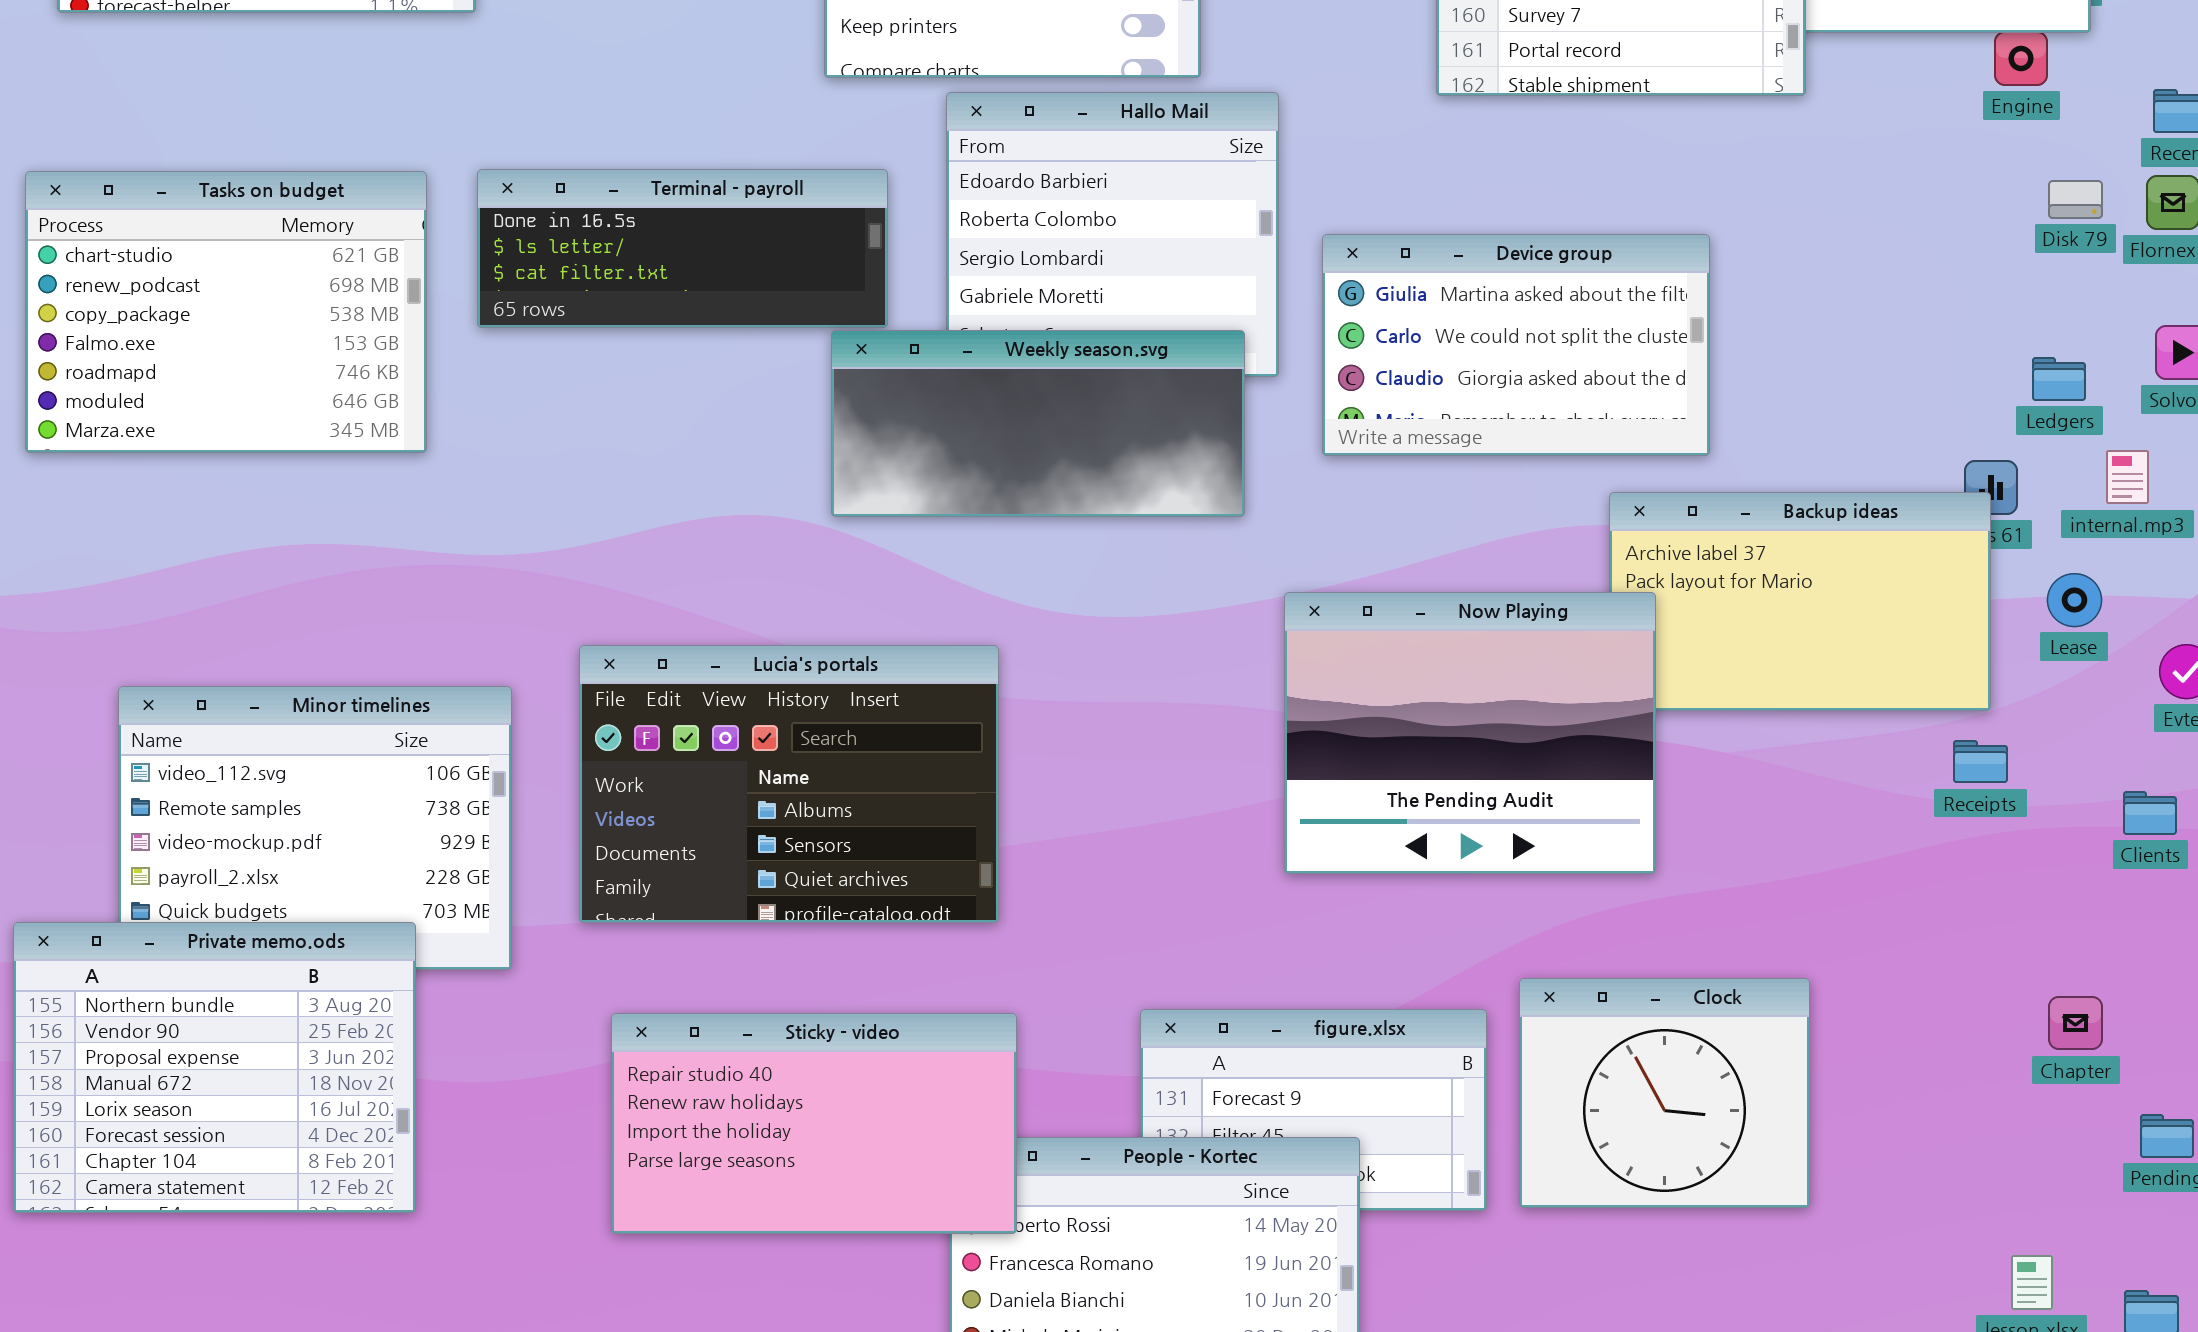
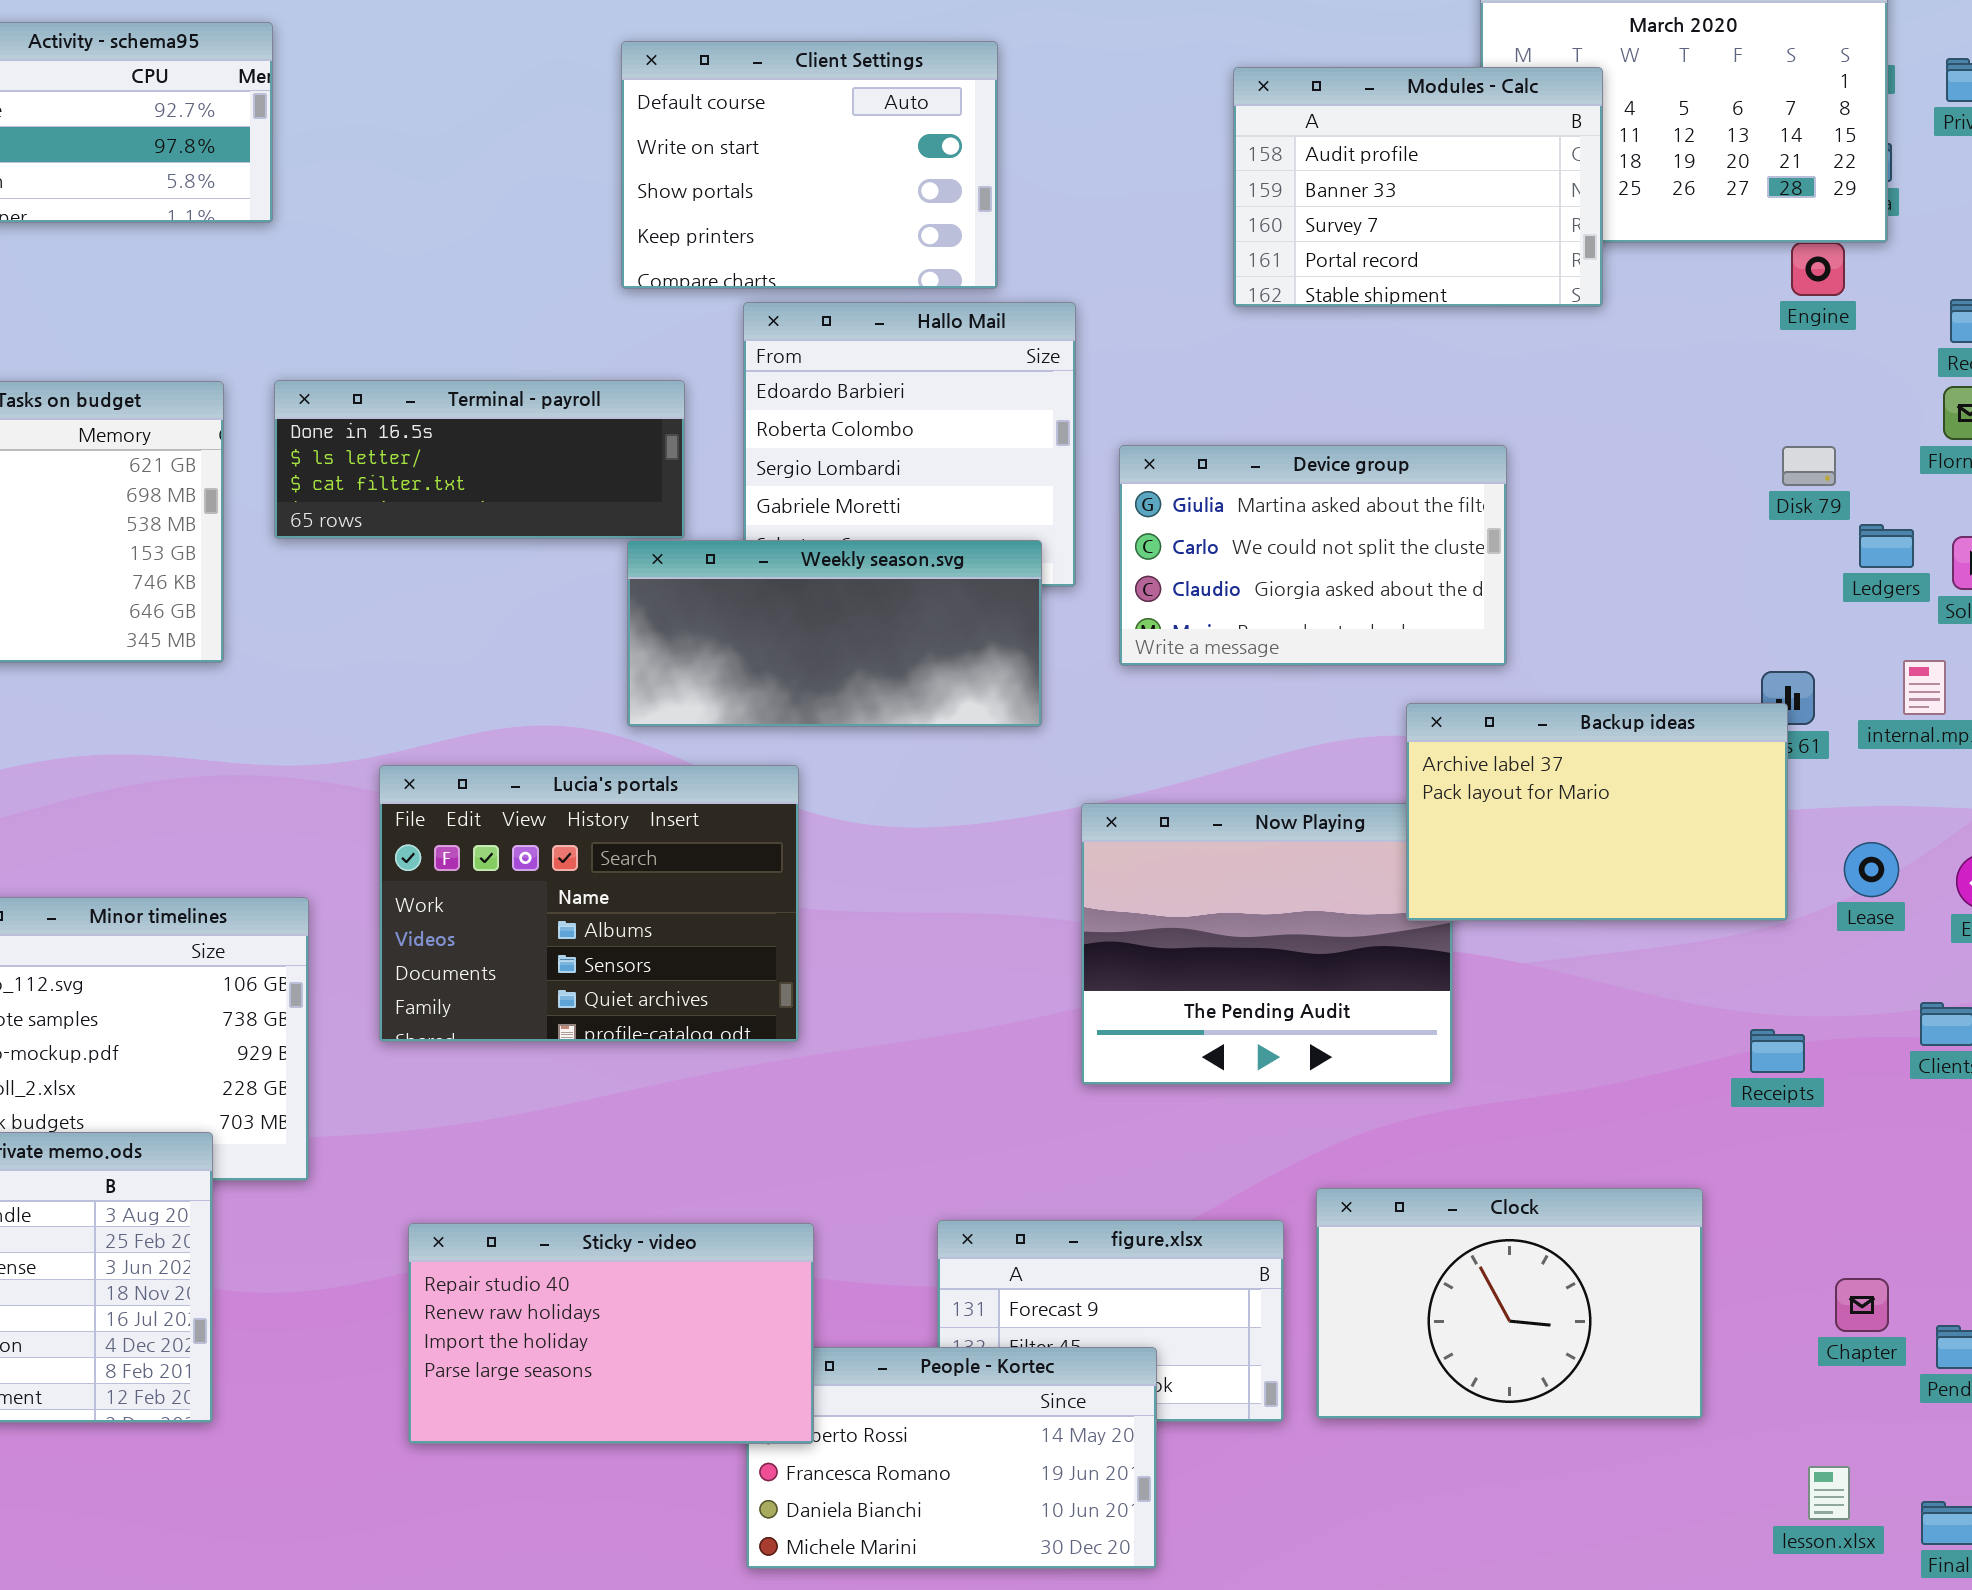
Disk 79: [2048,180,2103,219] -> [1782,446,1836,486], moved
Ledgers: [2032,357,2086,401] -> [1859,524,1914,568], moved
Backup ideas: [1609,492,1991,711] -> [1406,703,1788,921], raised
Lease: [2047,573,2102,627] -> [1844,842,1899,897], moved
Lucia's portals: [579,645,999,923] -> [379,765,799,1042], moved
Receipts: [1953,740,2008,783] -> [1750,1029,1805,1073], moved
Clock: [1519,978,1810,1208] -> [1316,1188,1703,1419], resized
Chapter: [2048,996,2103,1050] -> [1835,1278,1889,1332], moved

